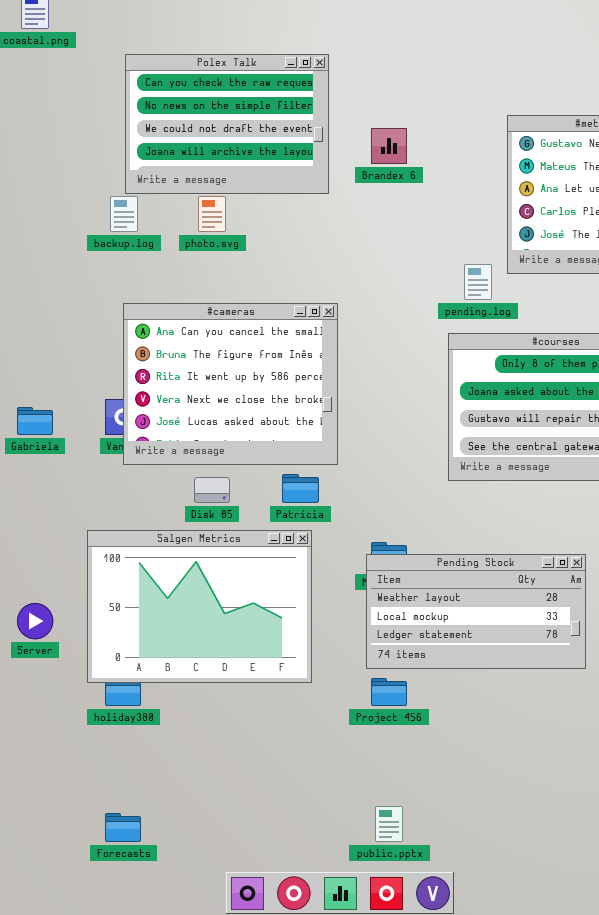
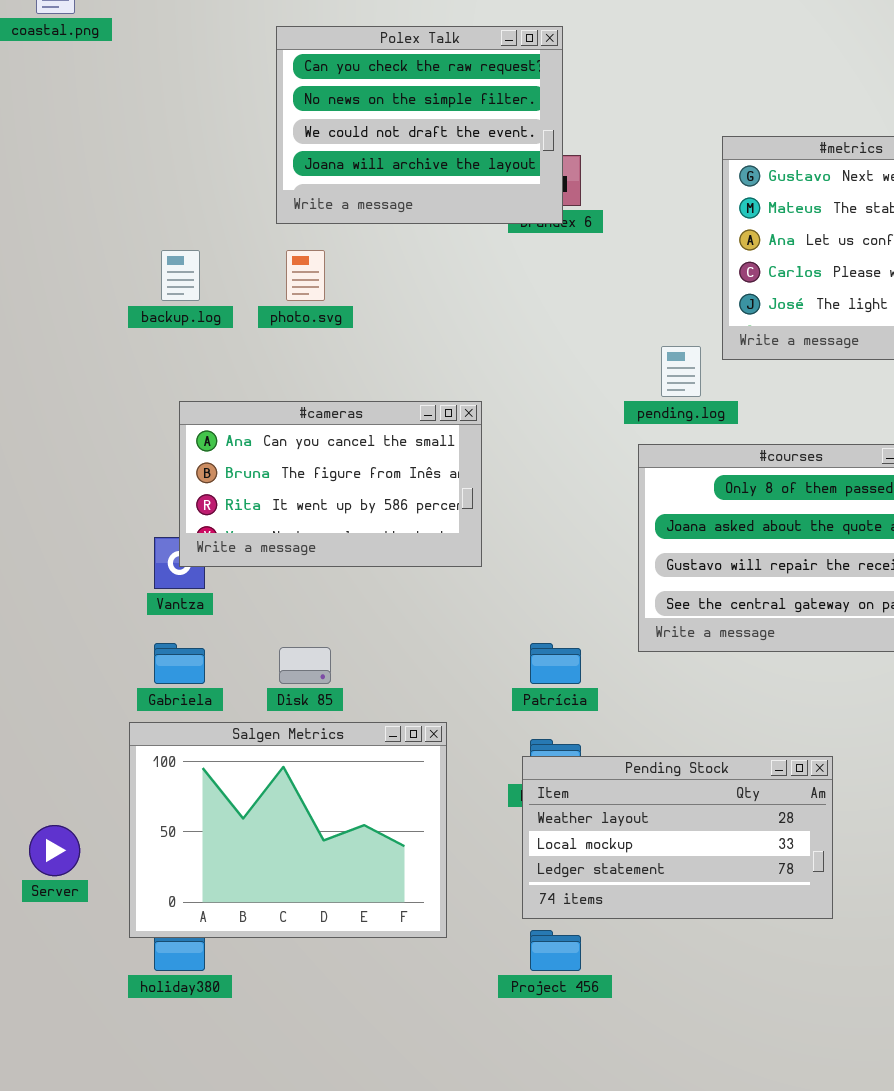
Polex Talk: [125,54,329,194] -> [276,26,563,224], moved
#cameras: [123,303,338,465] -> [179,401,482,567], resized
Gabriela: [17,407,53,435] -> [154,643,205,684], moved
Patrícia: [282,474,319,503] -> [530,643,581,684], moved

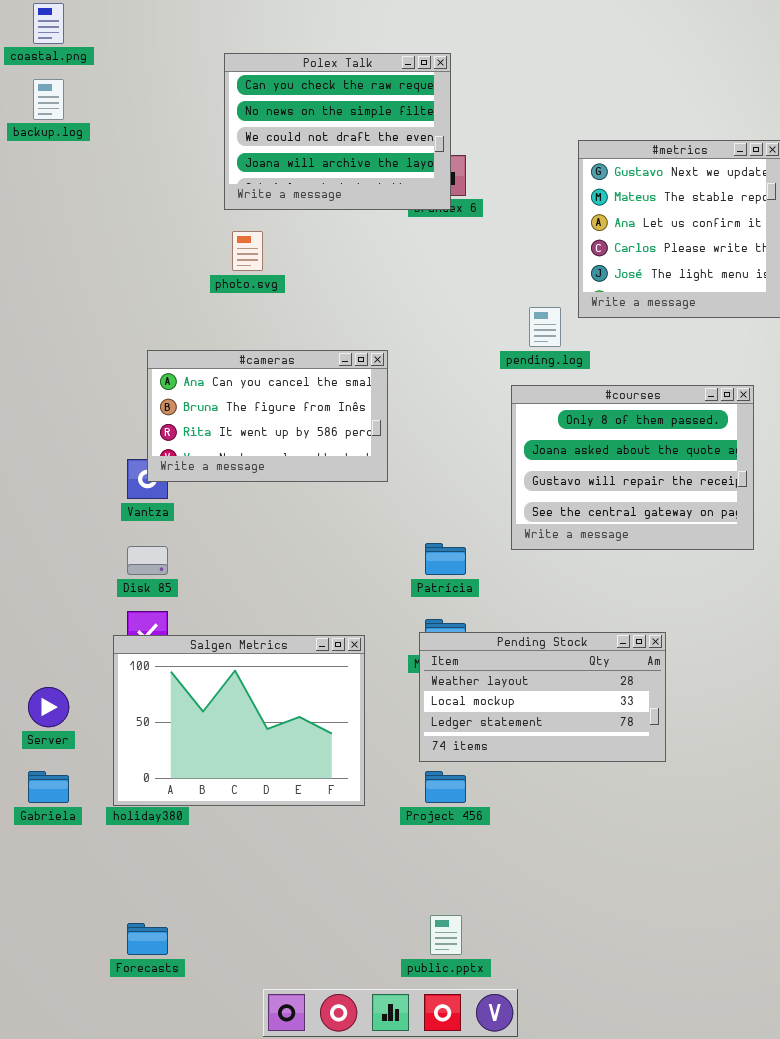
backup.log: [161,250,200,301] -> [33,79,64,120], moved
Gabriela: [154,643,205,684] -> [28,771,69,803], moved
Disk 85: [279,647,331,684] -> [127,546,168,575], moved
Salgen Metrics: [129,722,447,938] -> [113,635,365,806], moved

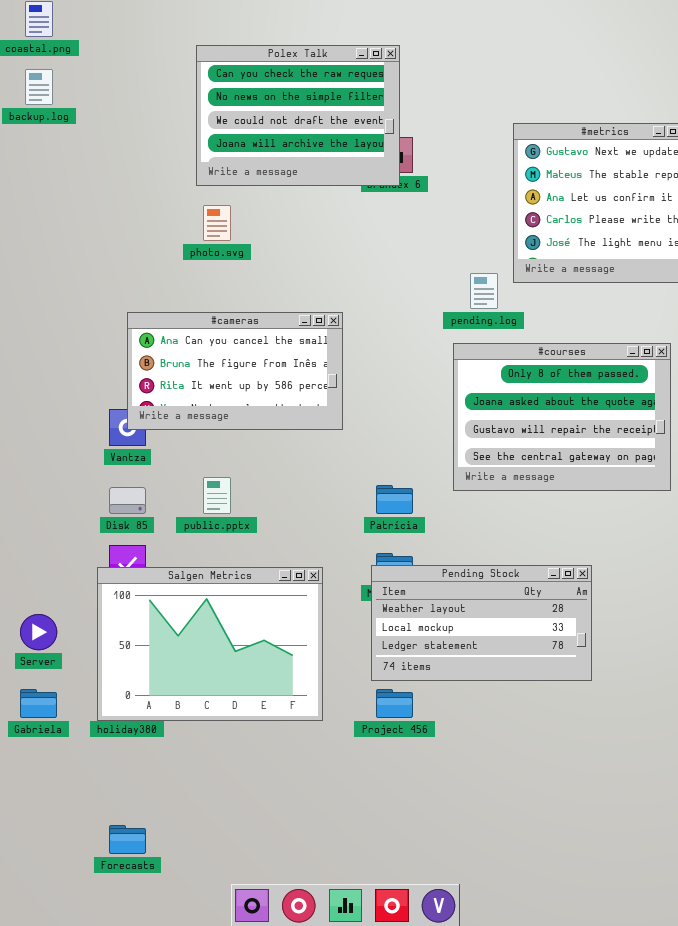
public.pptx: [430,915,462,955] -> [203,477,231,514], moved

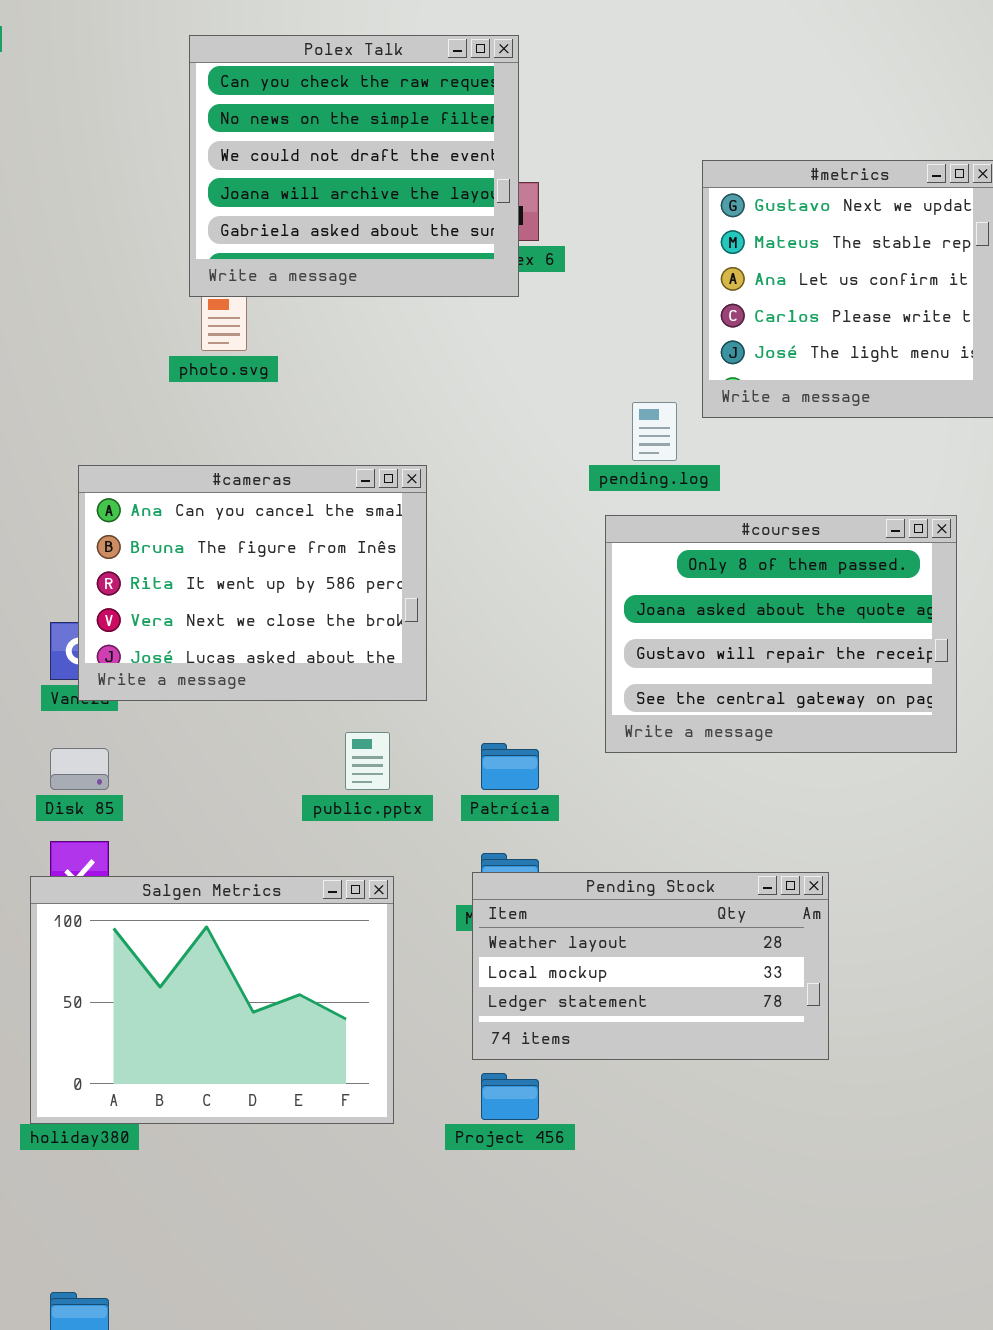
Polex Talk: [196,45,400,186] -> [189,35,519,297], resized
#cameras: [127,312,343,430] -> [78,465,427,701], resized
public.pptx: [203,477,231,514] -> [345,732,390,790], moved

